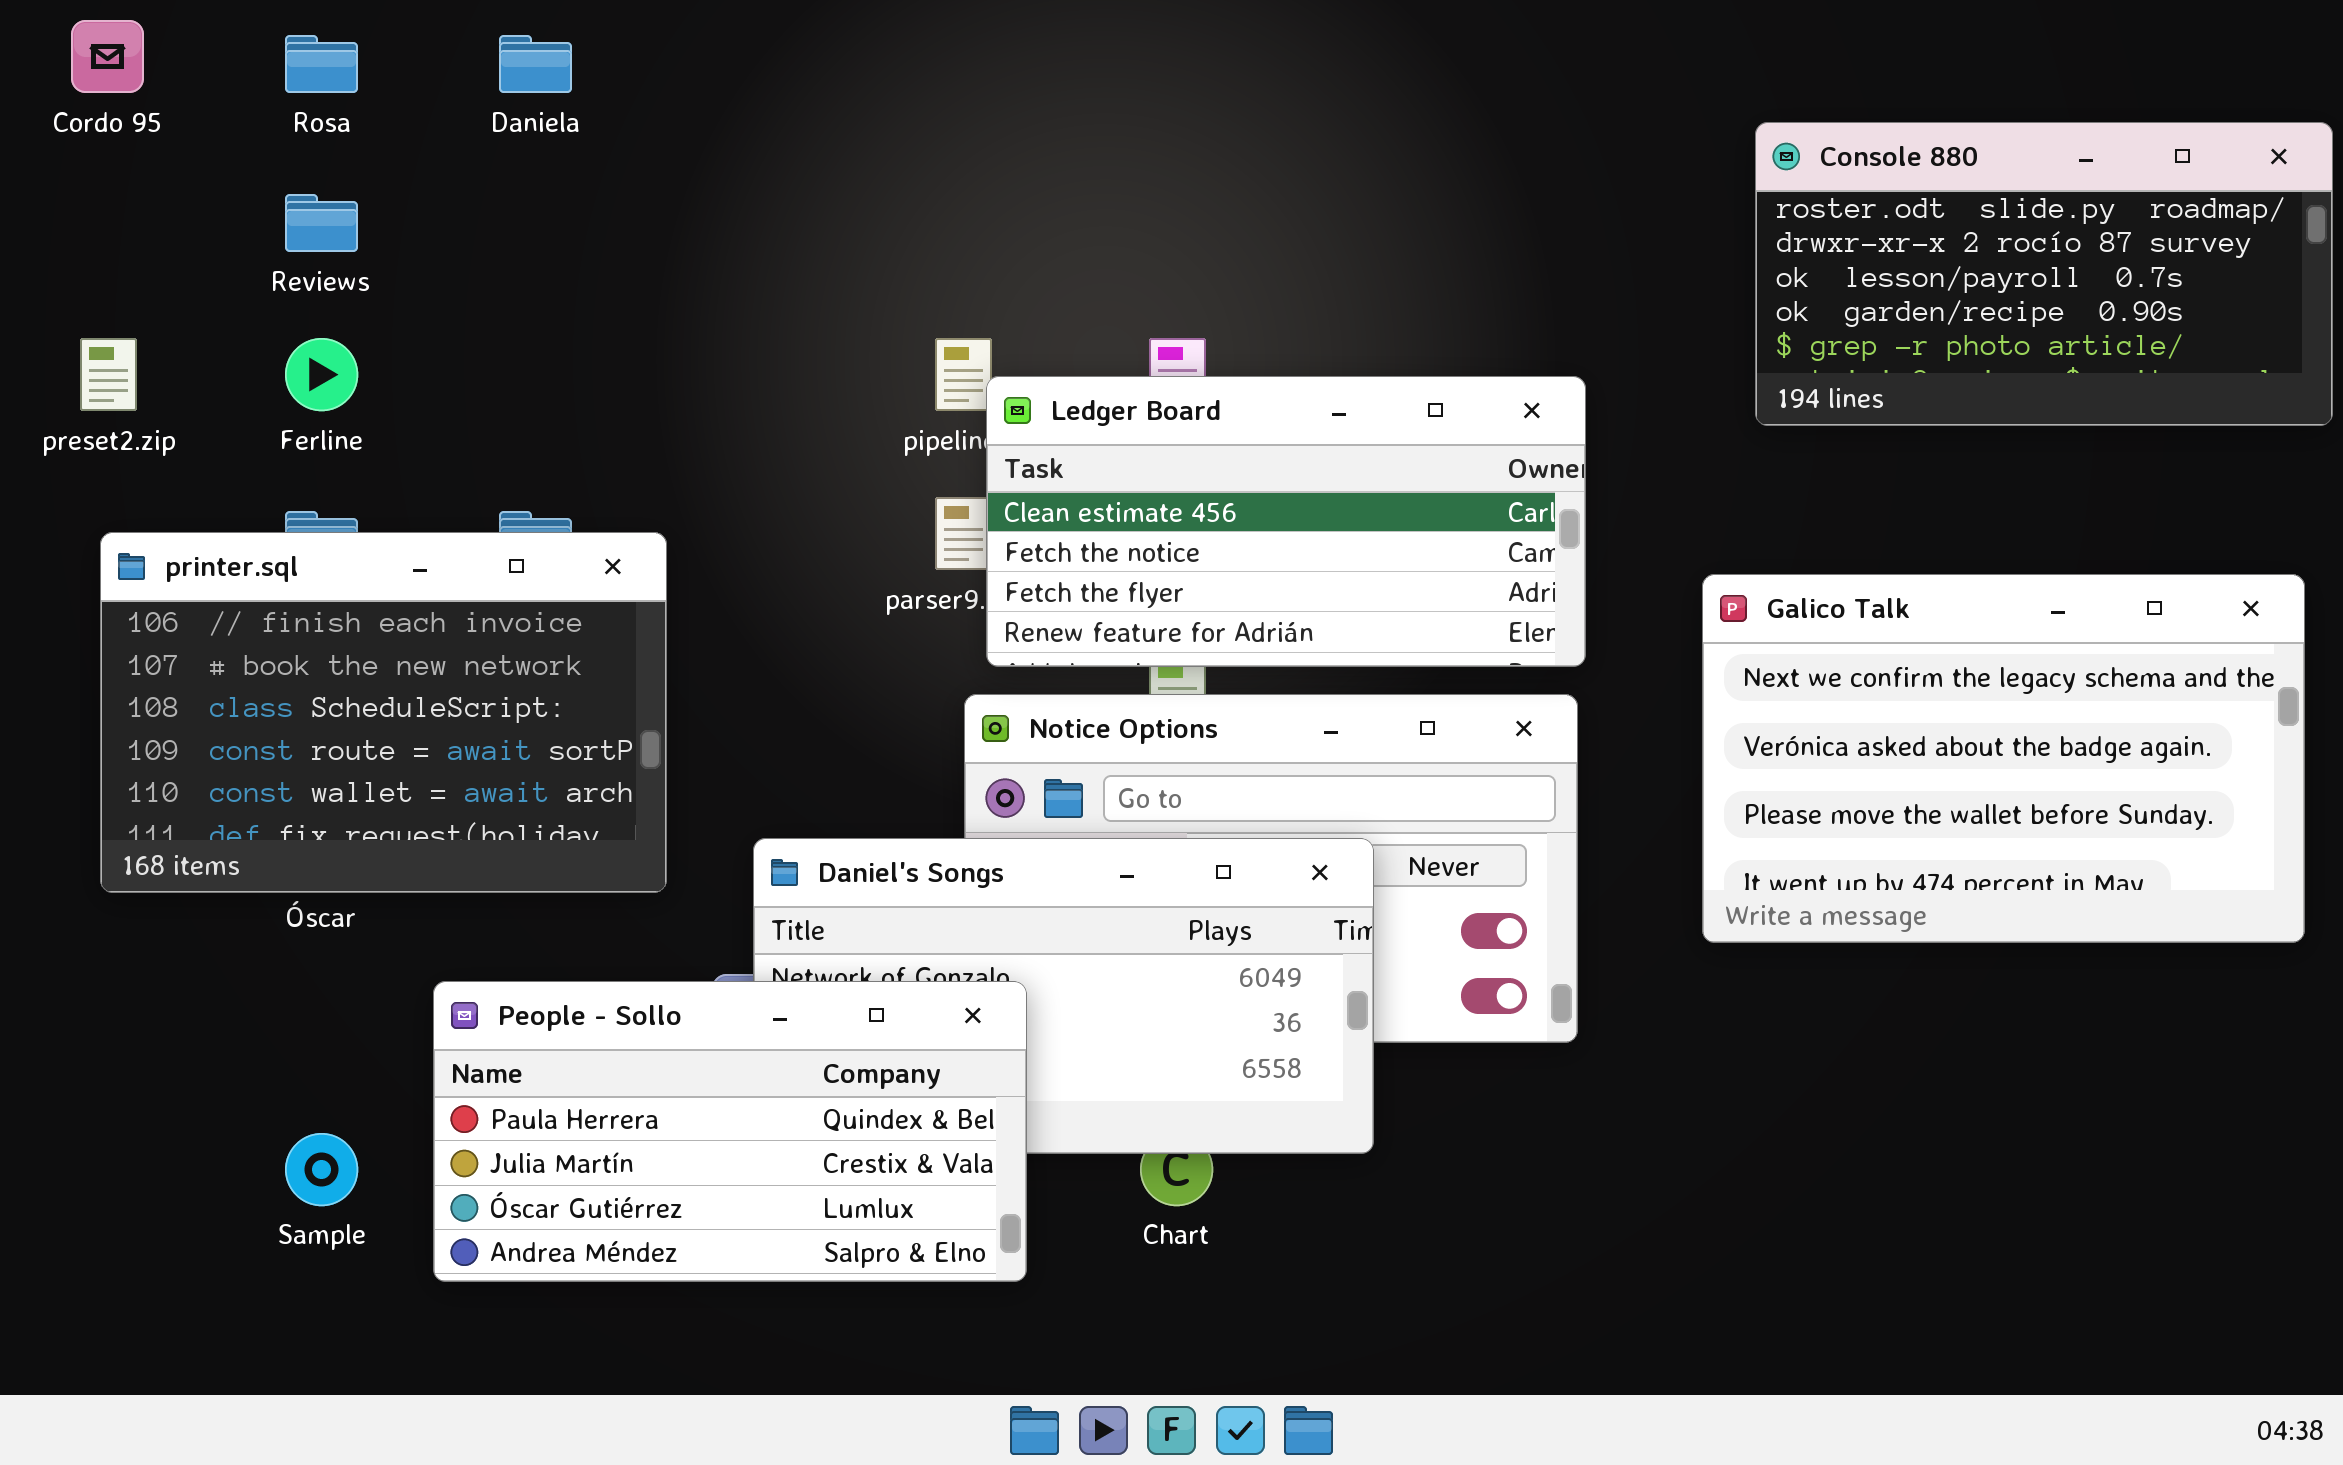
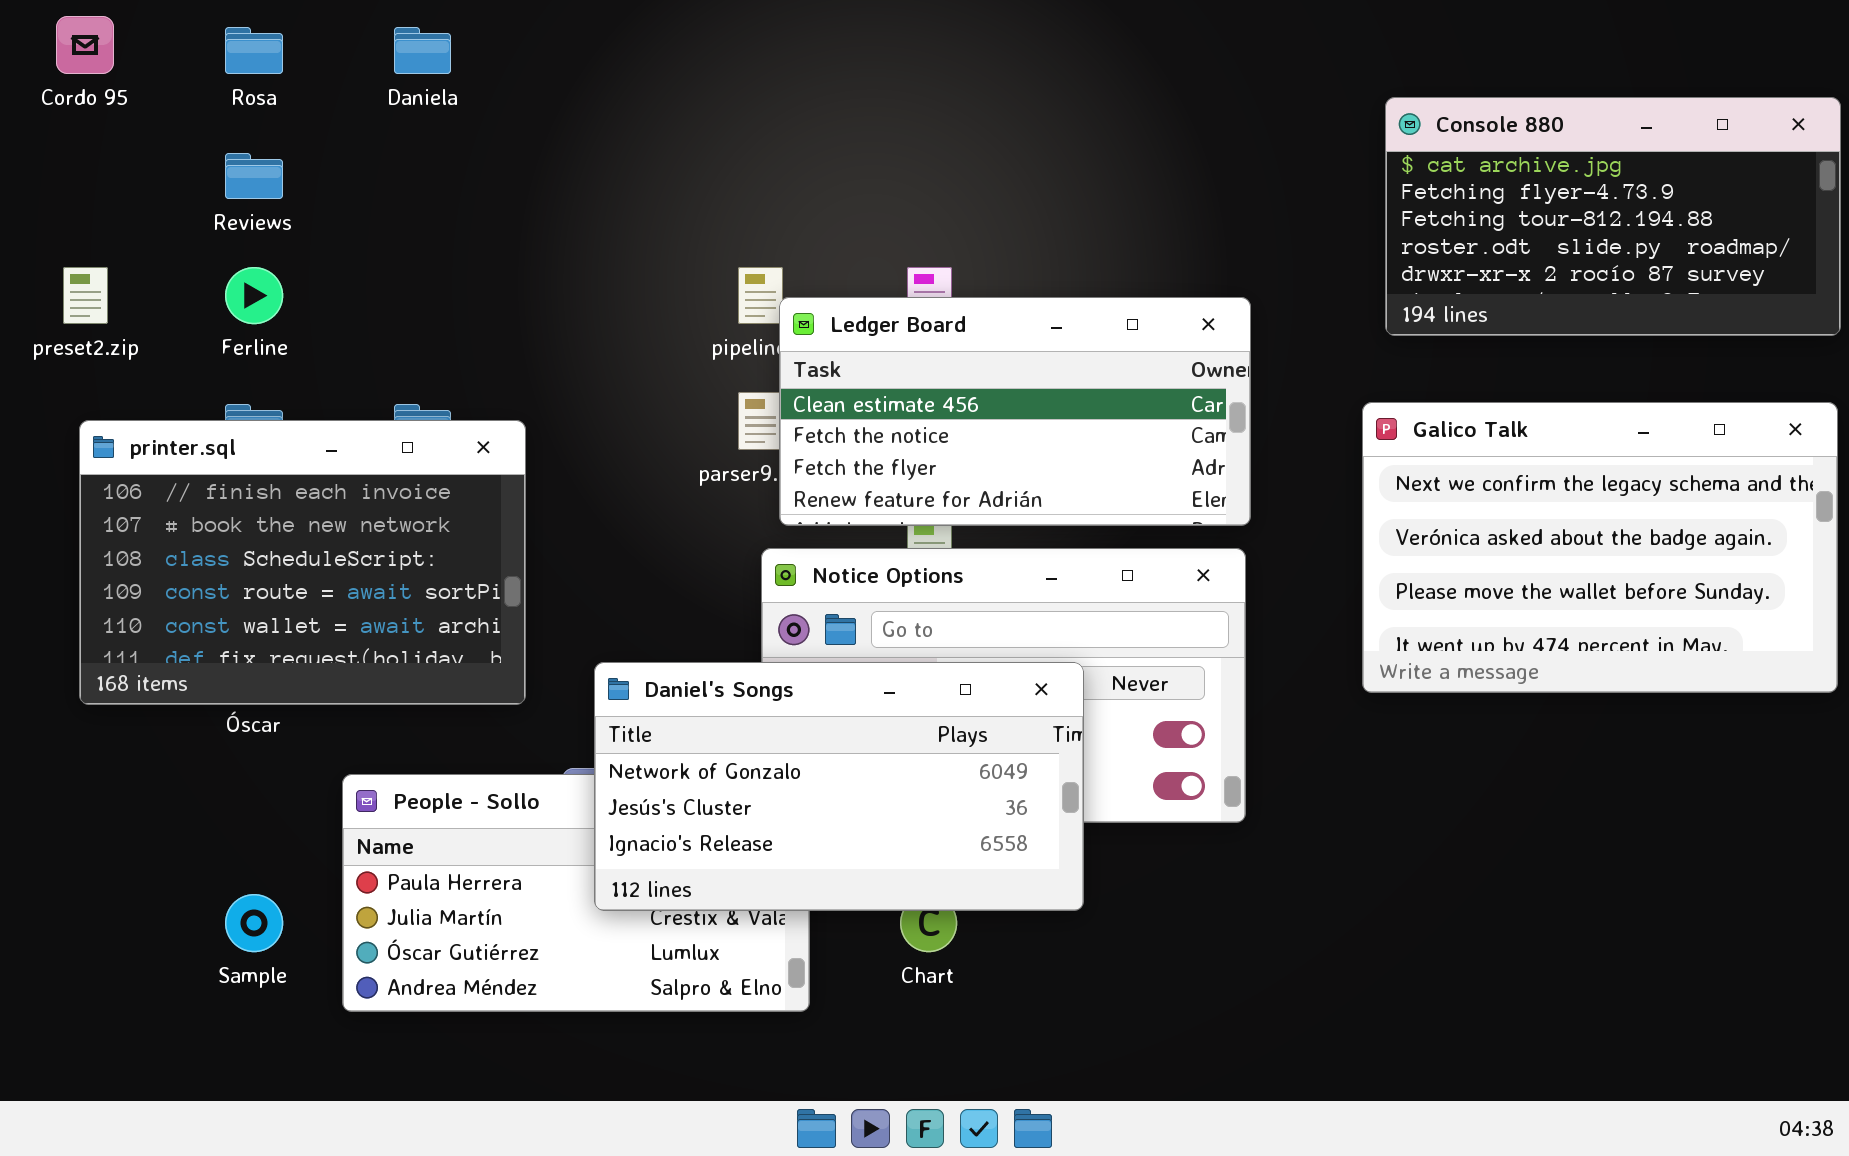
Console 880: [1755,122,2333,426] -> [1385,97,1841,336], scrolled up 3 rows
Galico Talk: [1702,574,2305,943] -> [1362,402,1838,693], moved
Daniel's Songs: [753,838,1374,1154] -> [594,662,1084,911], raised

